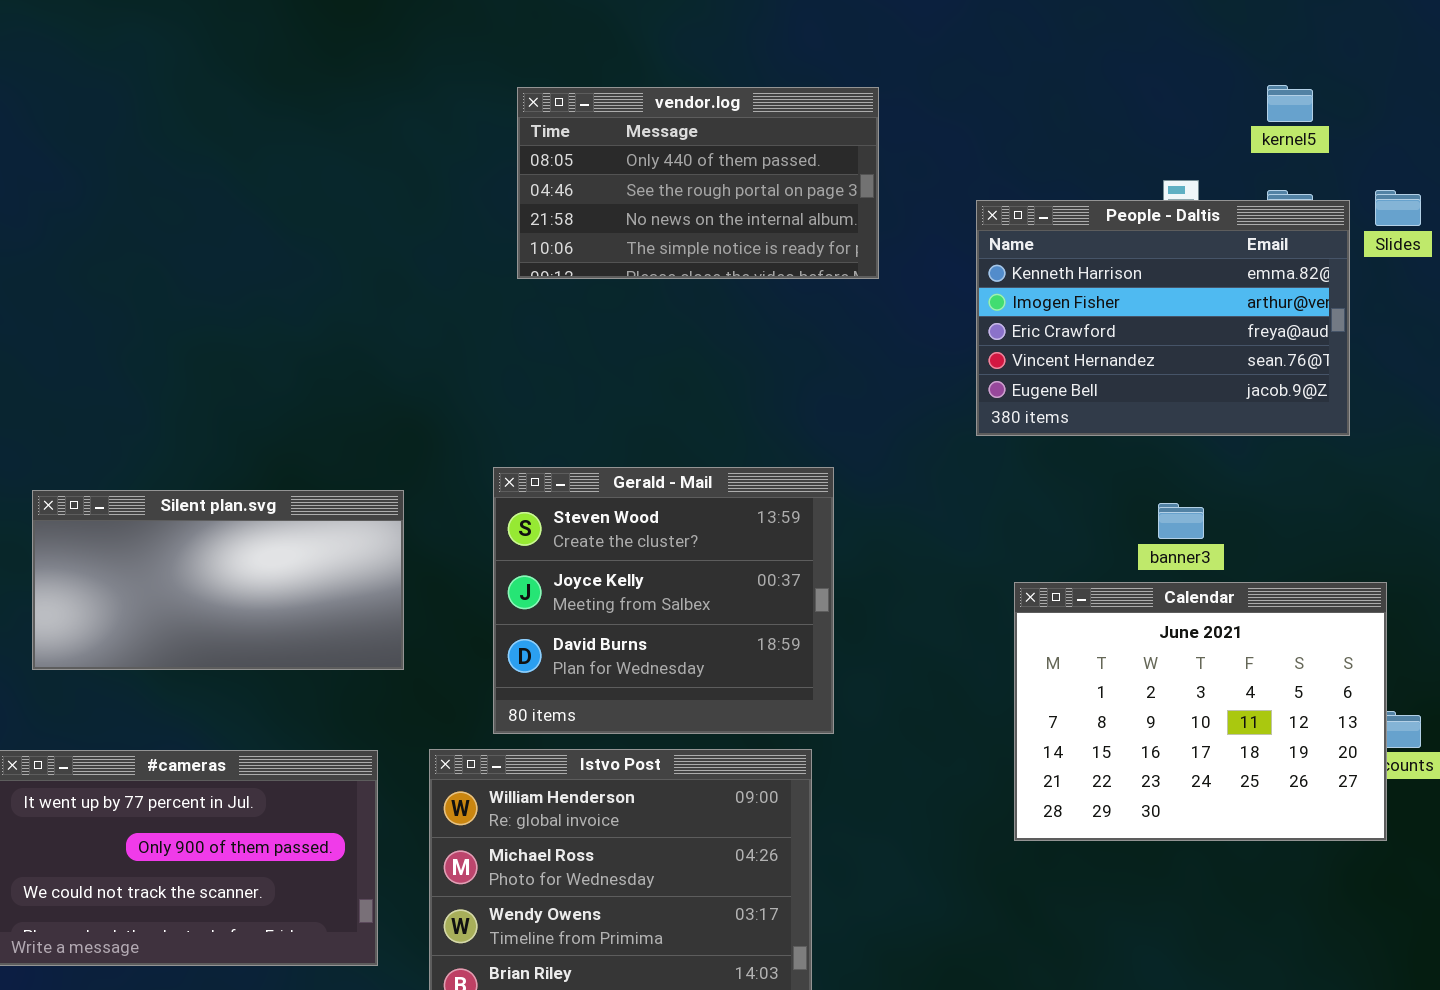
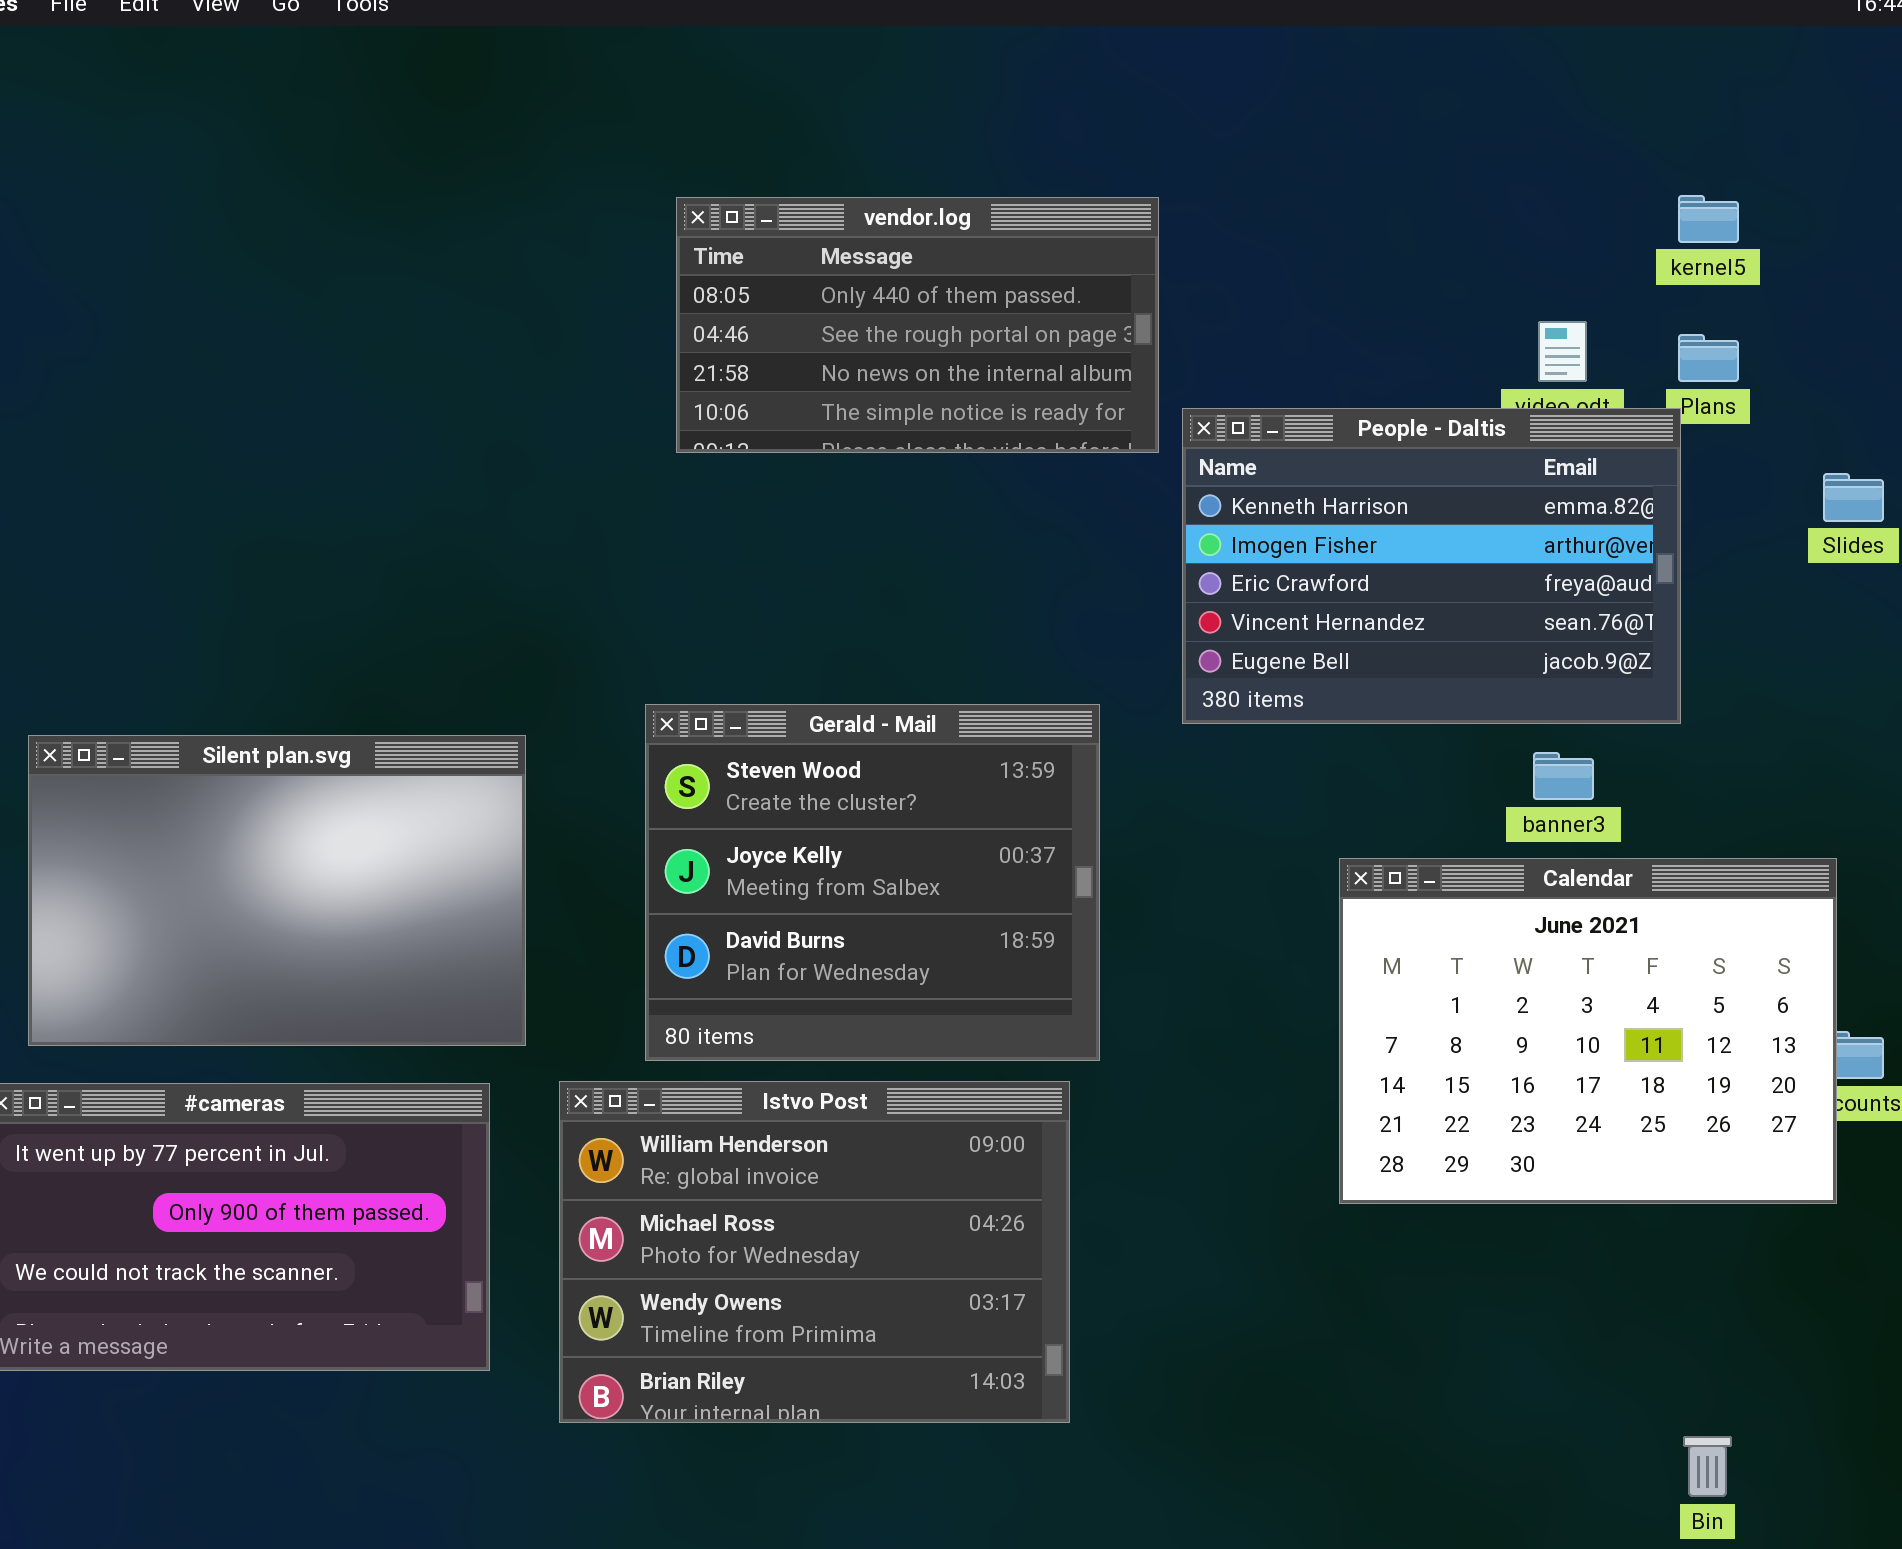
Slides: [1375,190,1421,226] -> [1823,473,1884,522], moved
People - Daltis: [976,200,1350,436] -> [1182,408,1681,724], moved
Silent plan.svg: [32,490,404,670] -> [28,735,526,1046], resized

